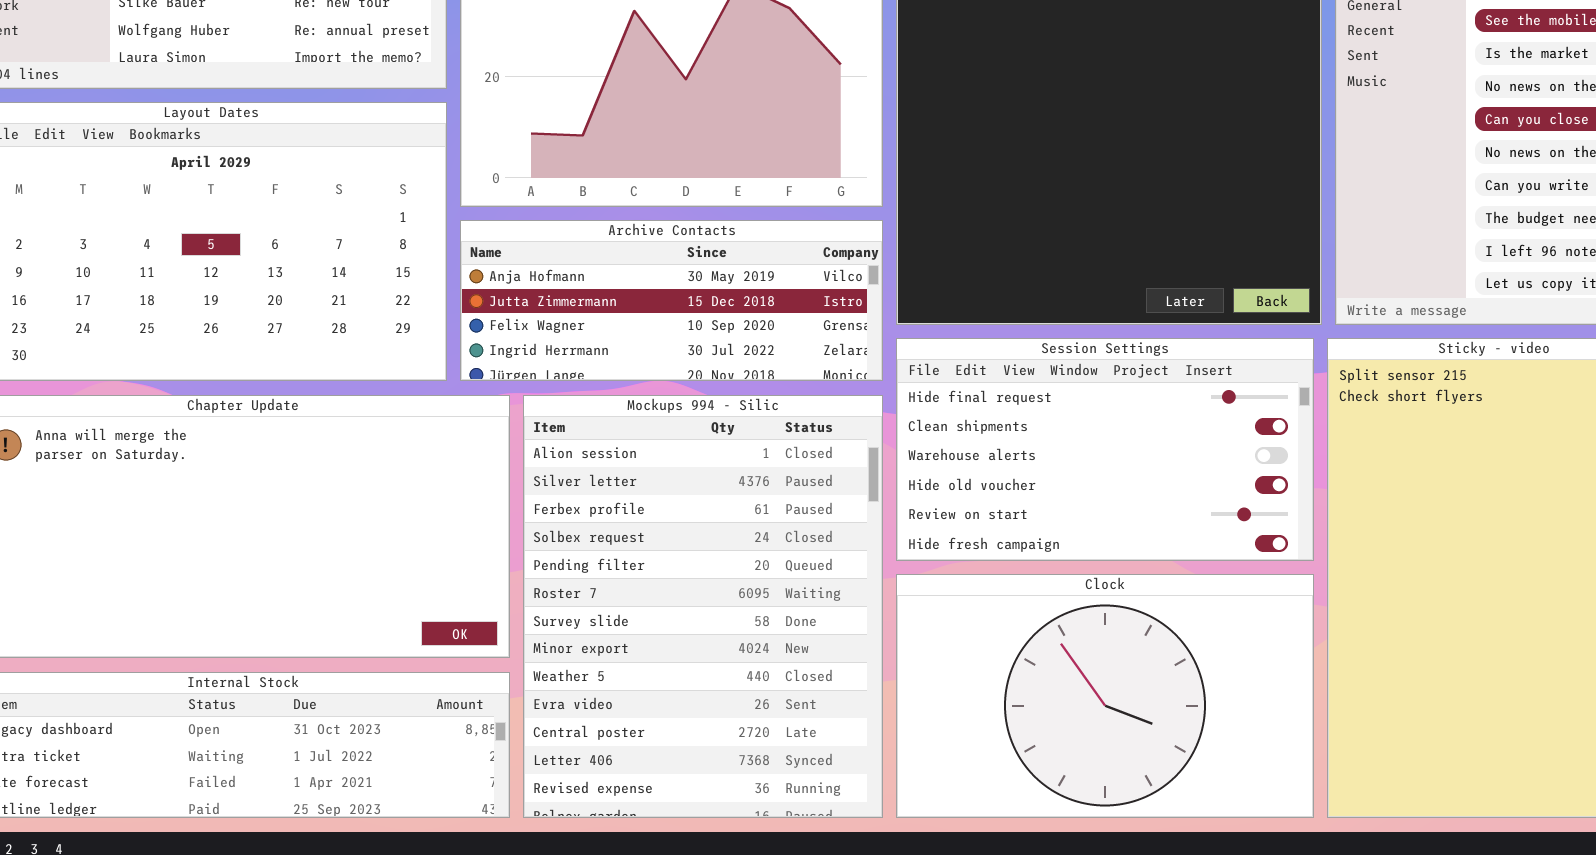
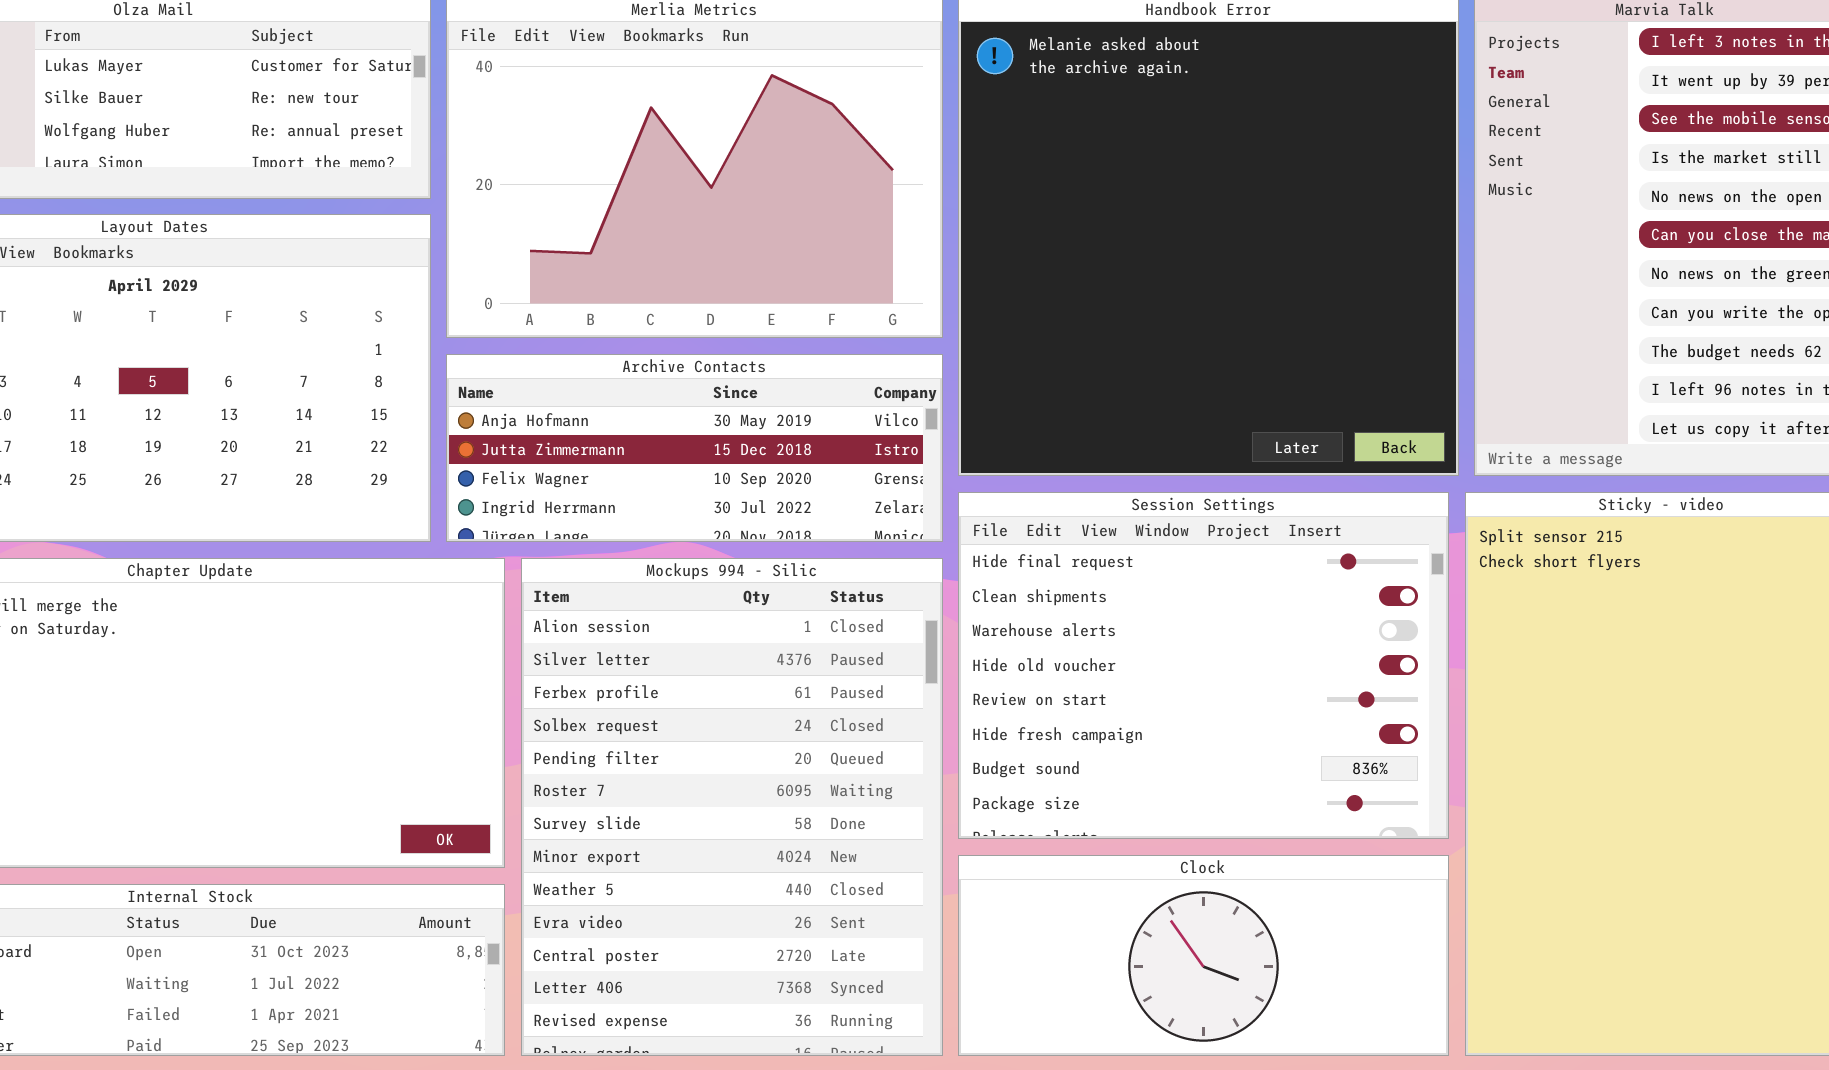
Session Settings: [896,338,1314,561] -> [958,492,1449,839], resized
Clock: [896,574,1314,818] -> [958,855,1449,1056], resized

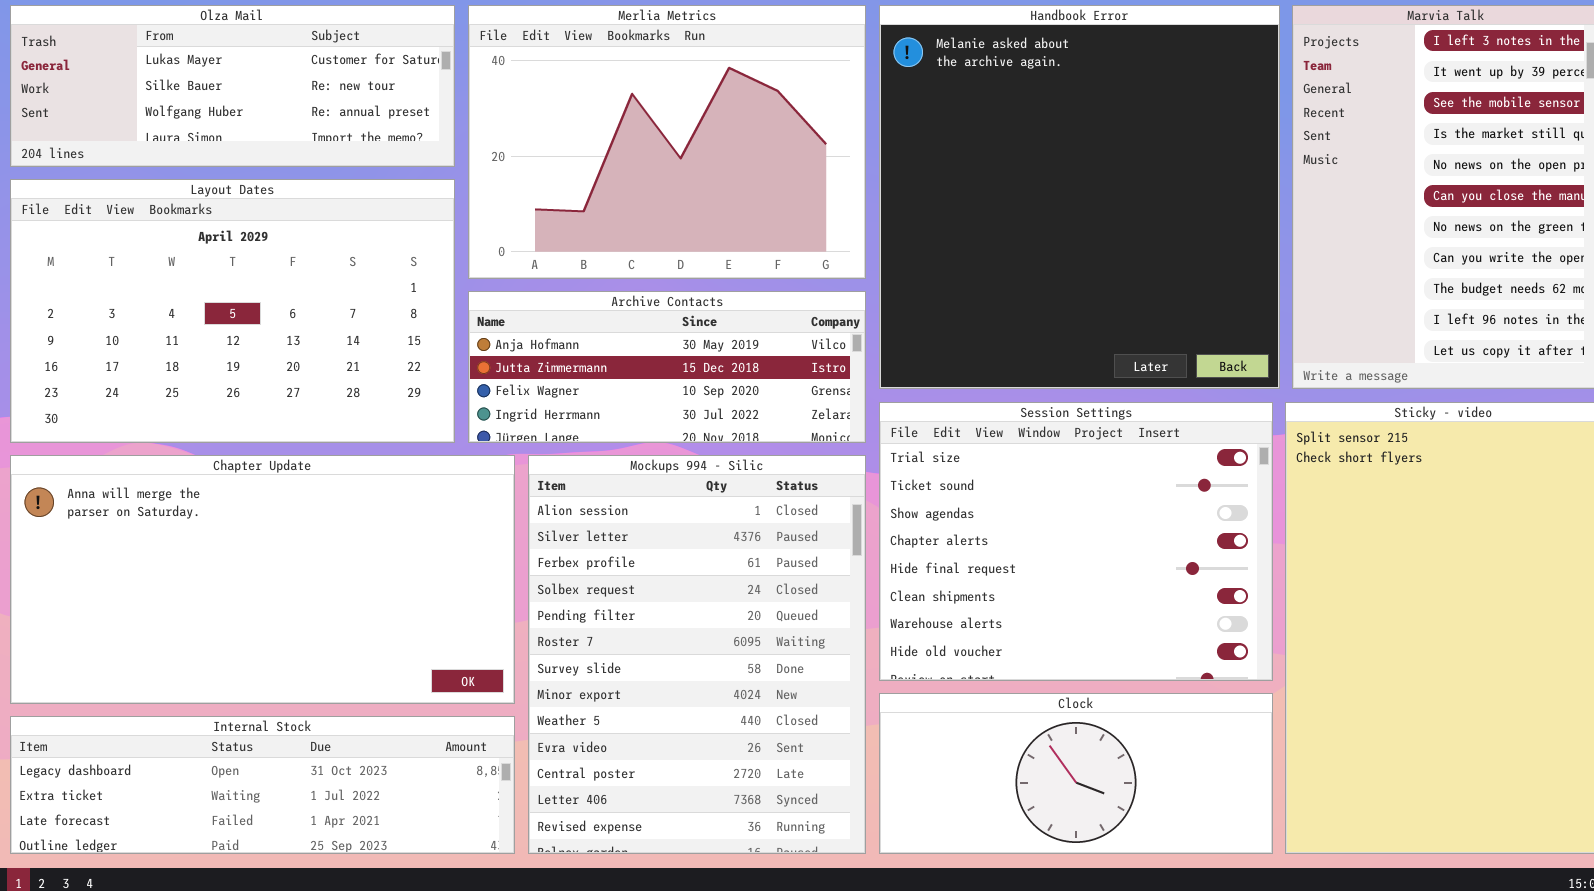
Session Settings: [958,492,1449,839] -> [879,402,1273,681], scrolled up 4 rows

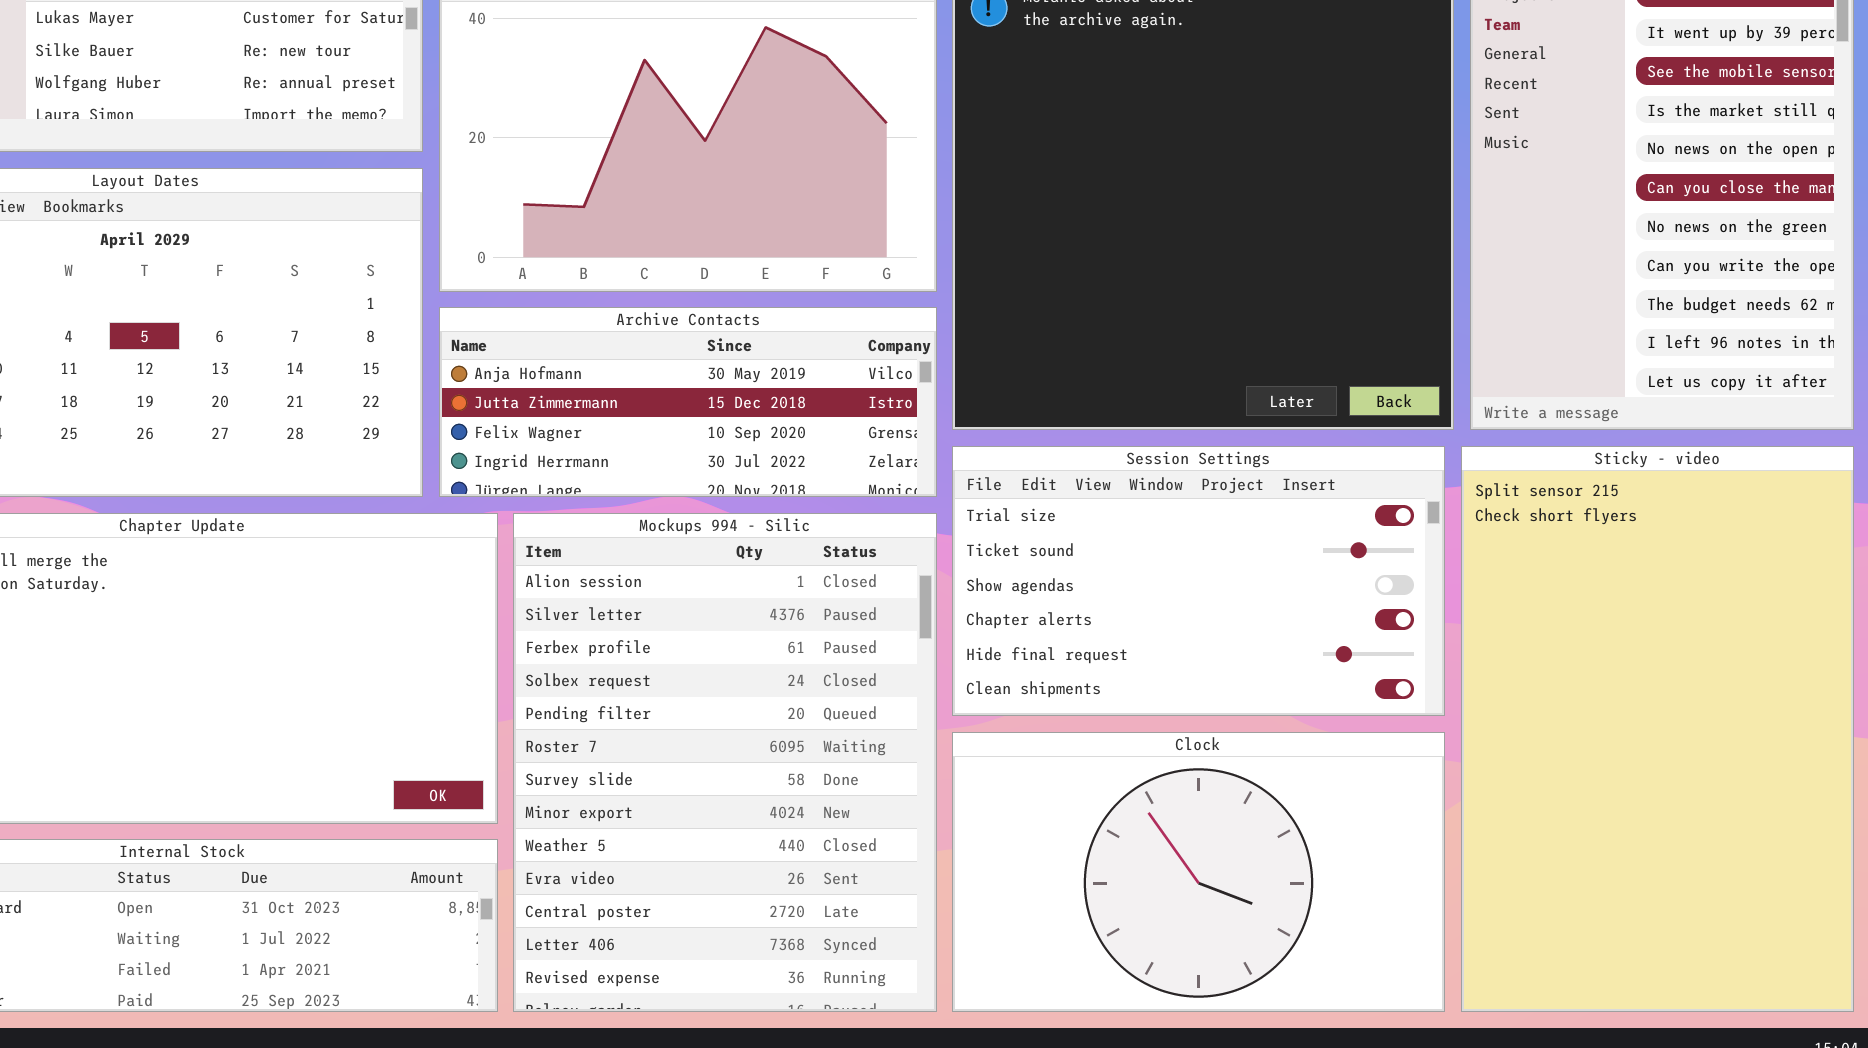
Session Settings: [879,402,1273,681] -> [952,446,1445,716], resized
Clock: [879,693,1273,854] -> [952,732,1445,1012], resized

